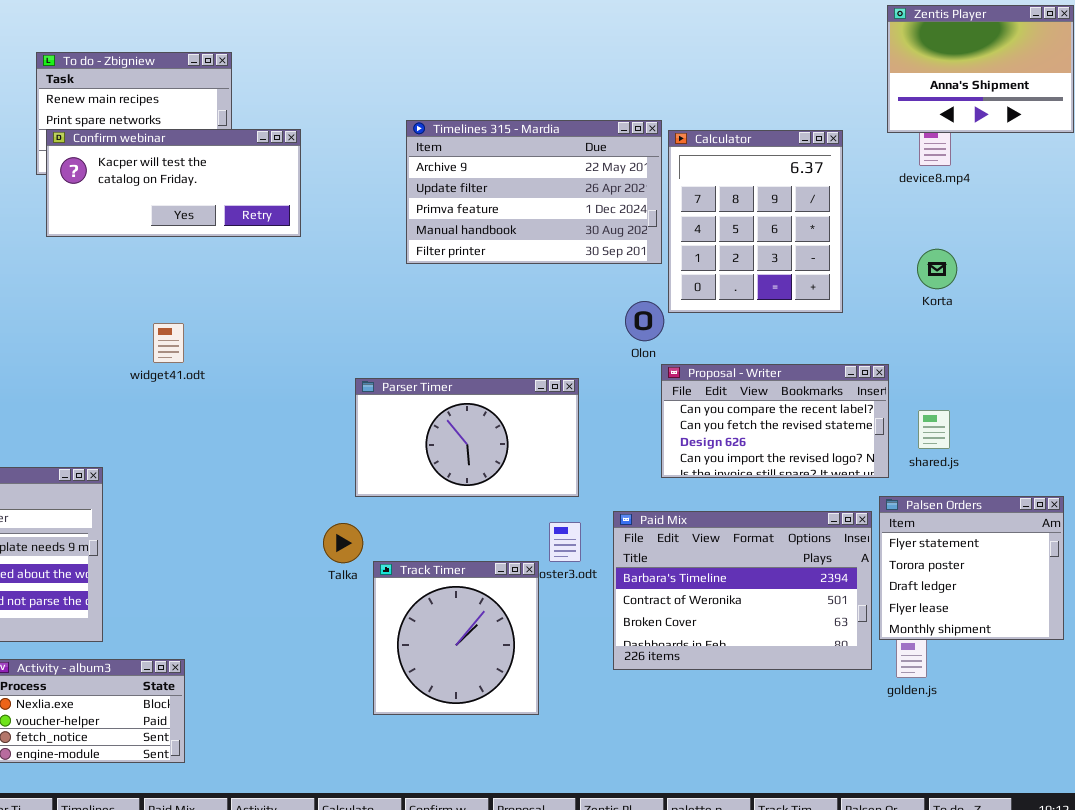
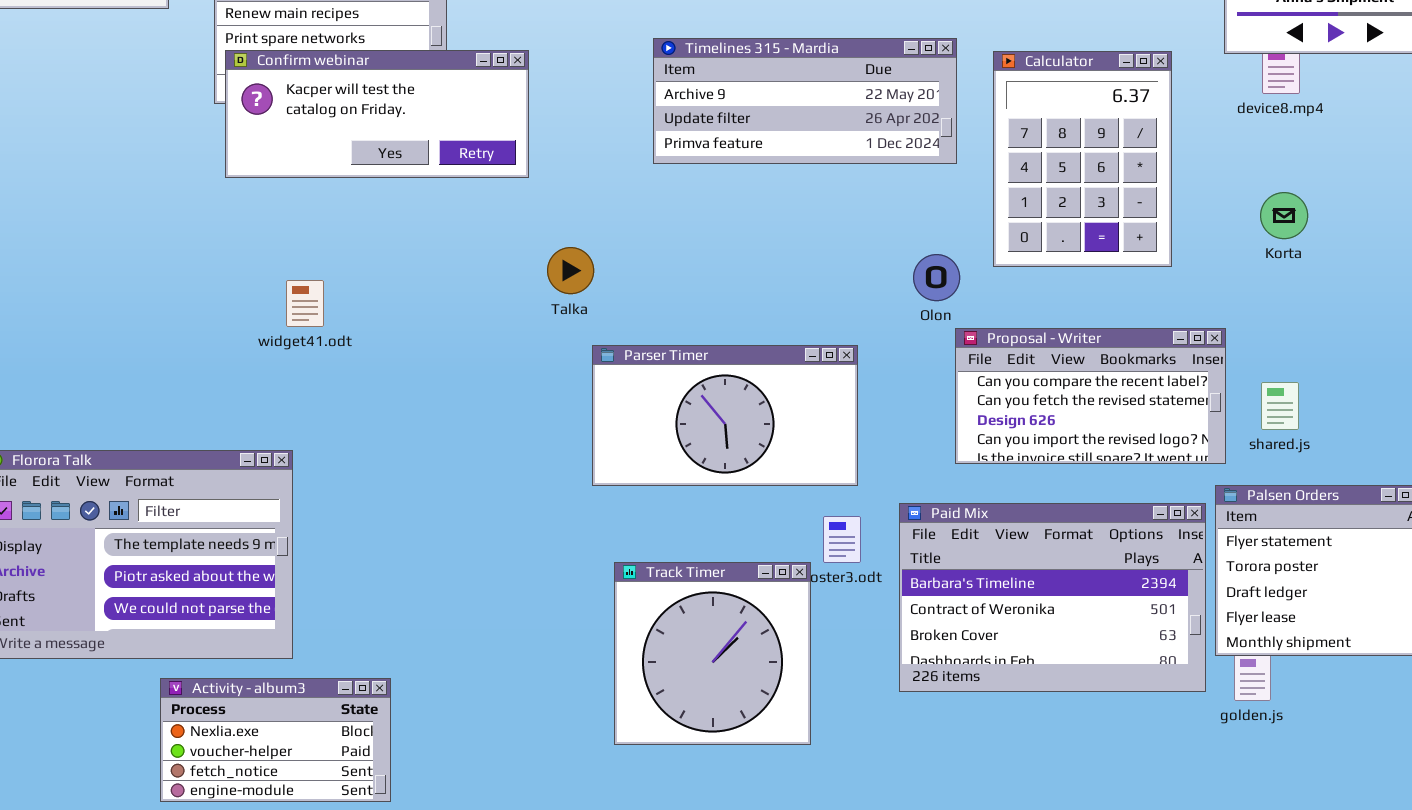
Timelines 315 - Mardia: [406,120,662,264] -> [653,38,957,164], resized
Calculator: [668,130,843,313] -> [993,51,1172,267], resized
widget41.odt: [153,323,184,363] -> [286,280,324,327], moved
Talka: [323,523,363,563] -> [547,247,594,294], moved

